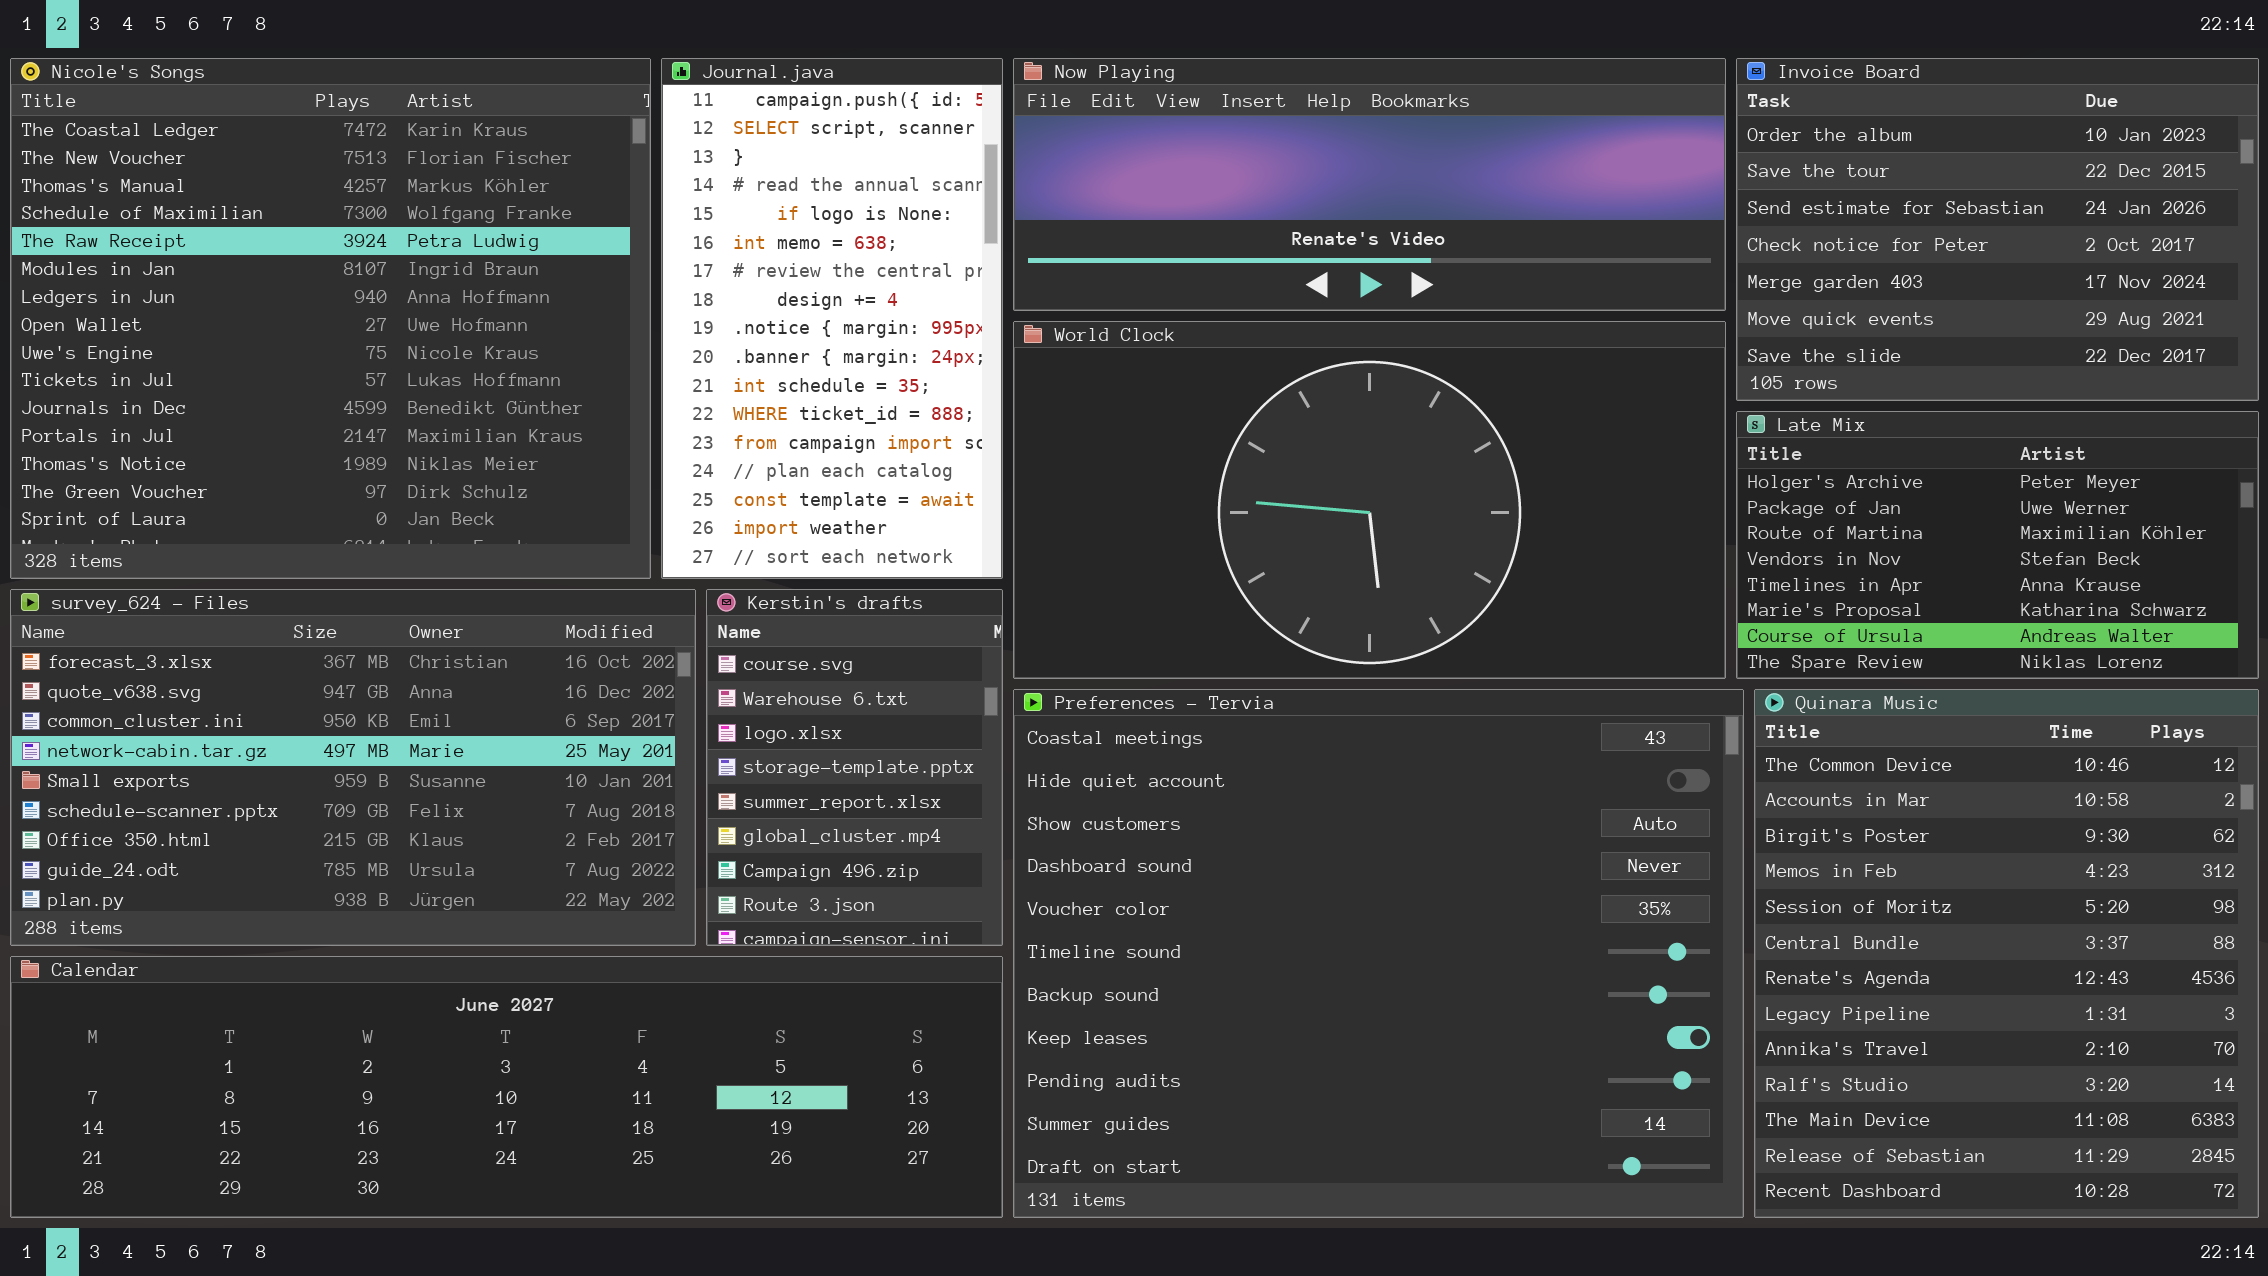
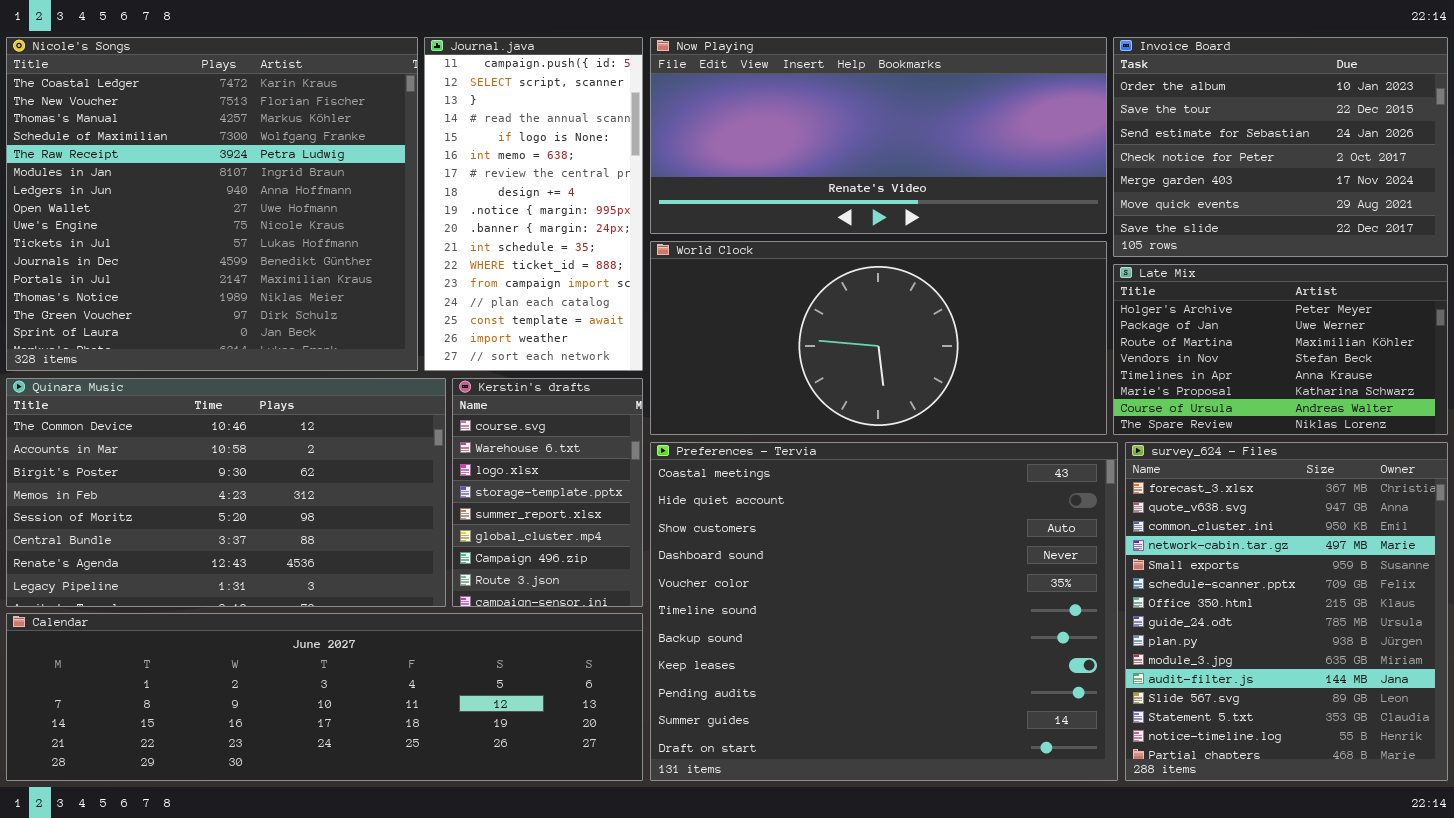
Now Playing: [1013,58,1726,311] -> [650,37,1107,234], resized
World Clock: [1013,321,1726,679] -> [650,241,1107,435], resized
survey_624 - Files: [10,589,696,946] -> [1125,442,1448,781], moved, resized
Quinara Music: [1754,689,2259,1218] -> [6,378,446,607], moved, resized

